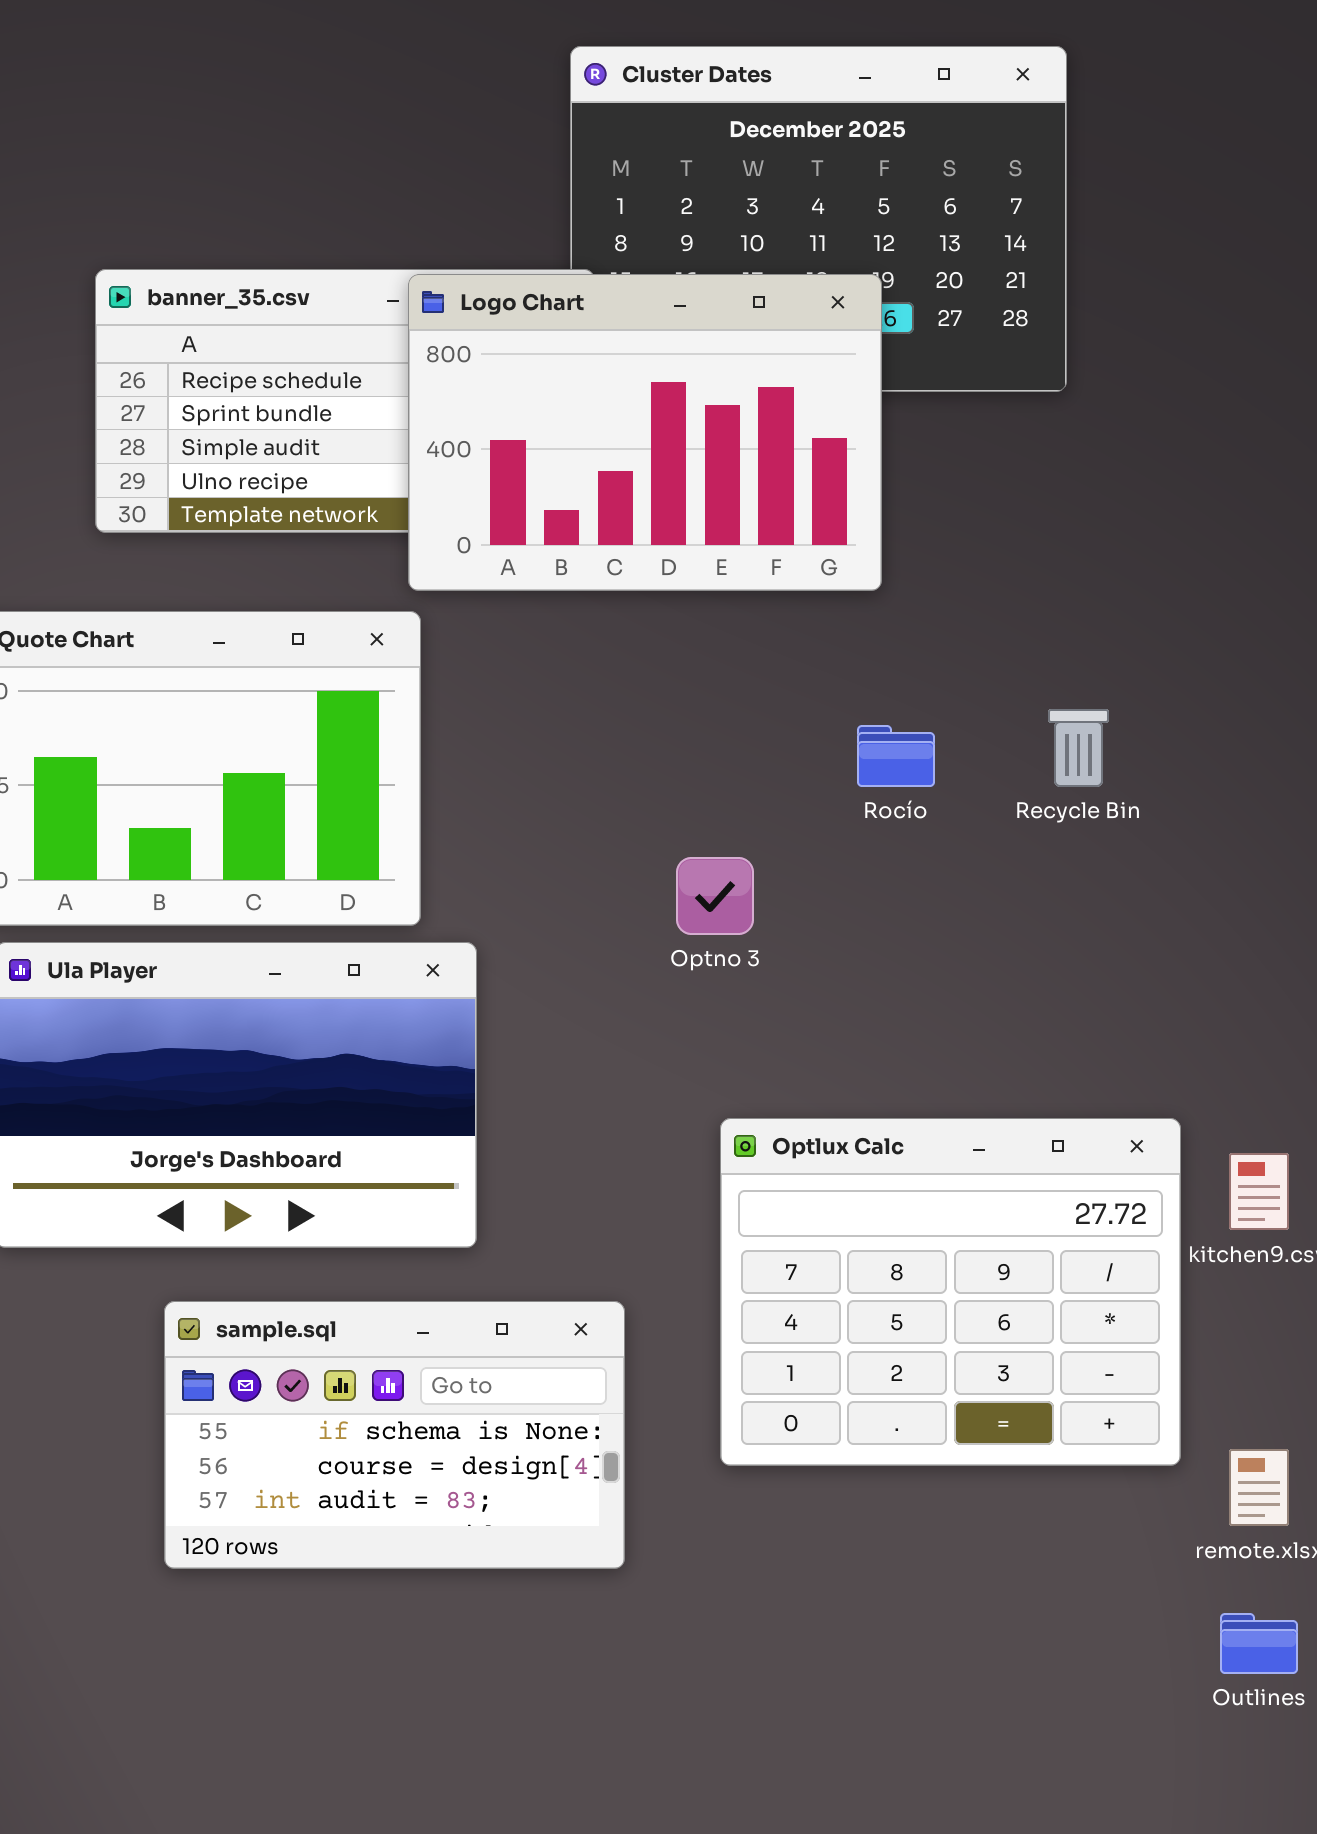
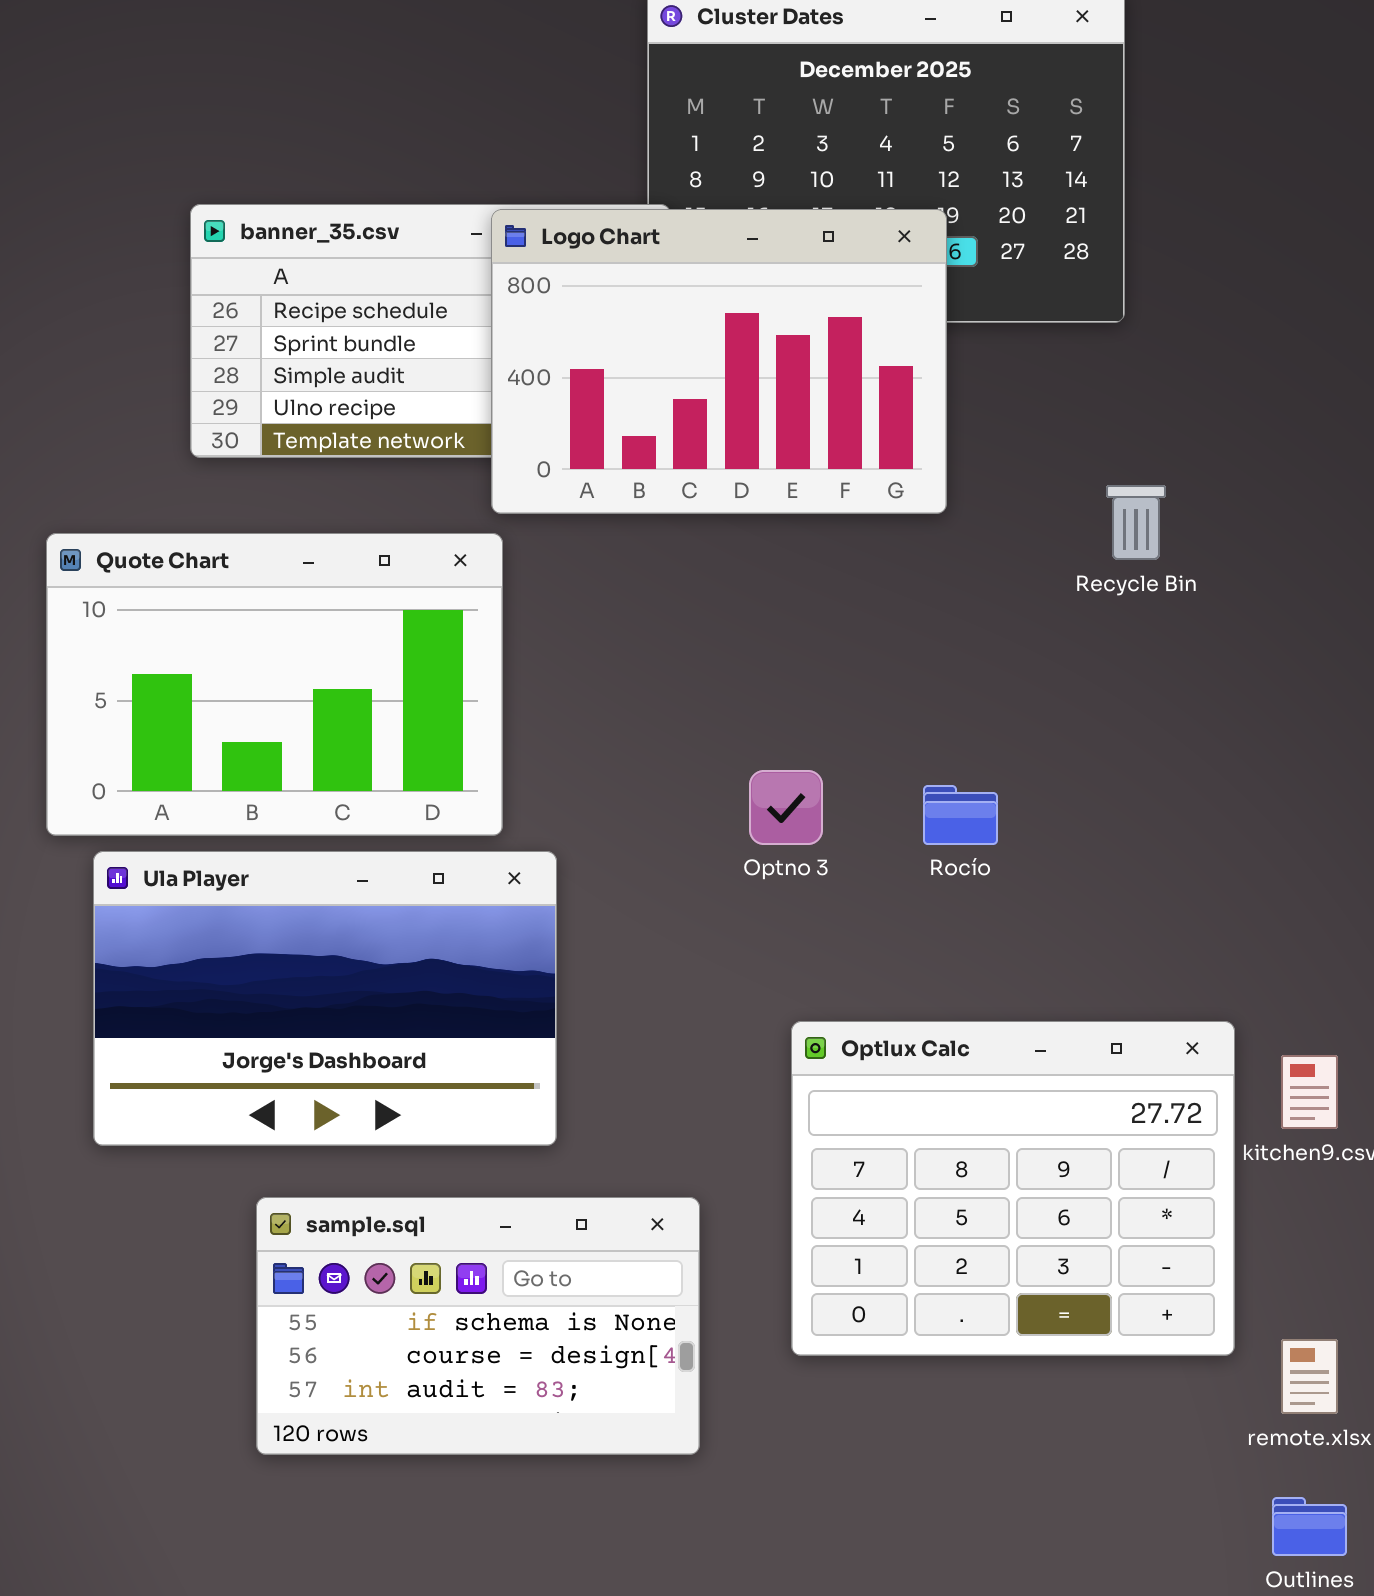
Recycle Bin: [1048,709,1109,787] -> [1106,485,1166,560], moved
Rocío: [857,725,935,787] -> [923,785,998,845], moved

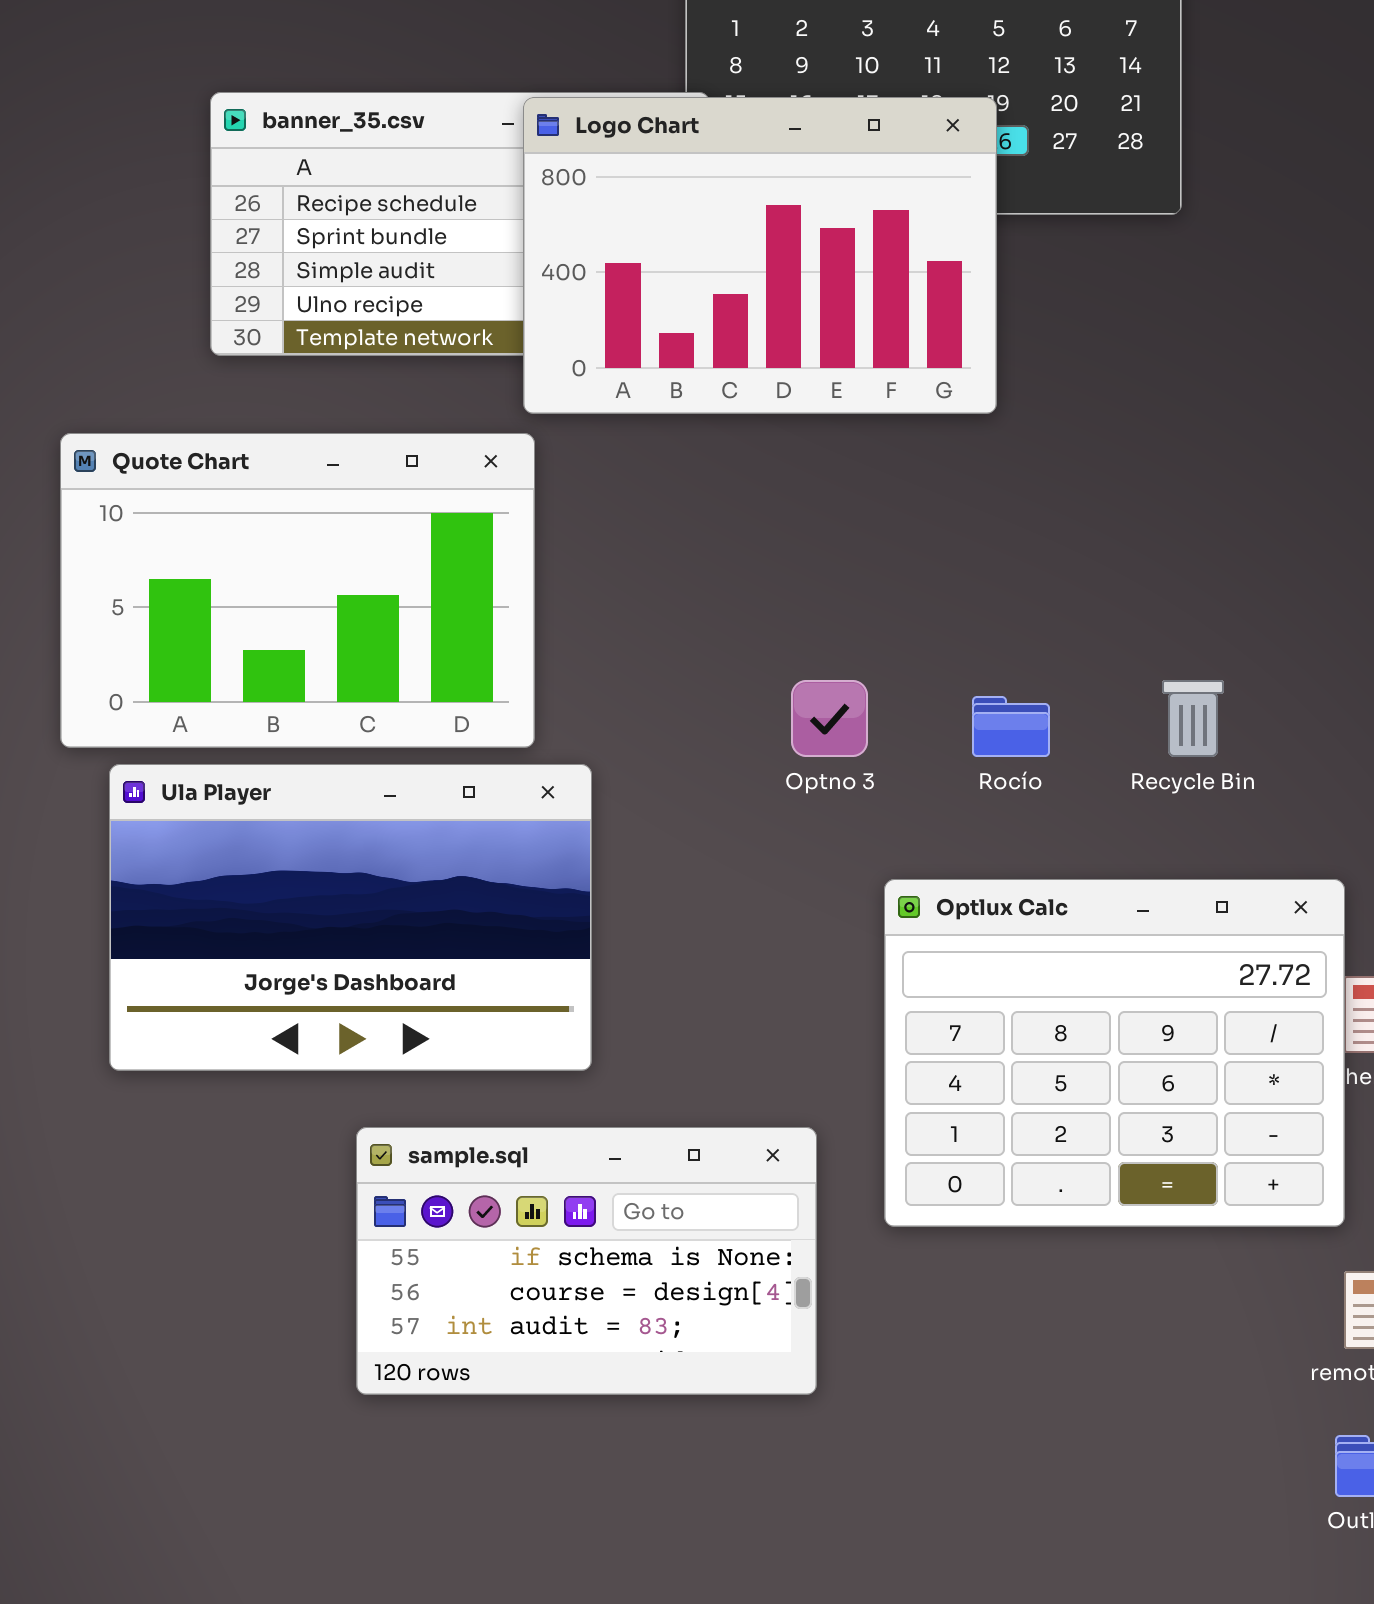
Recycle Bin: [1106,485,1166,560] -> [1162,680,1224,757], moved
Optlux Calc: [791,1021,1235,1356] -> [884,879,1345,1227], moved
sample.sql: [256,1197,700,1455] -> [356,1127,817,1395], moved

